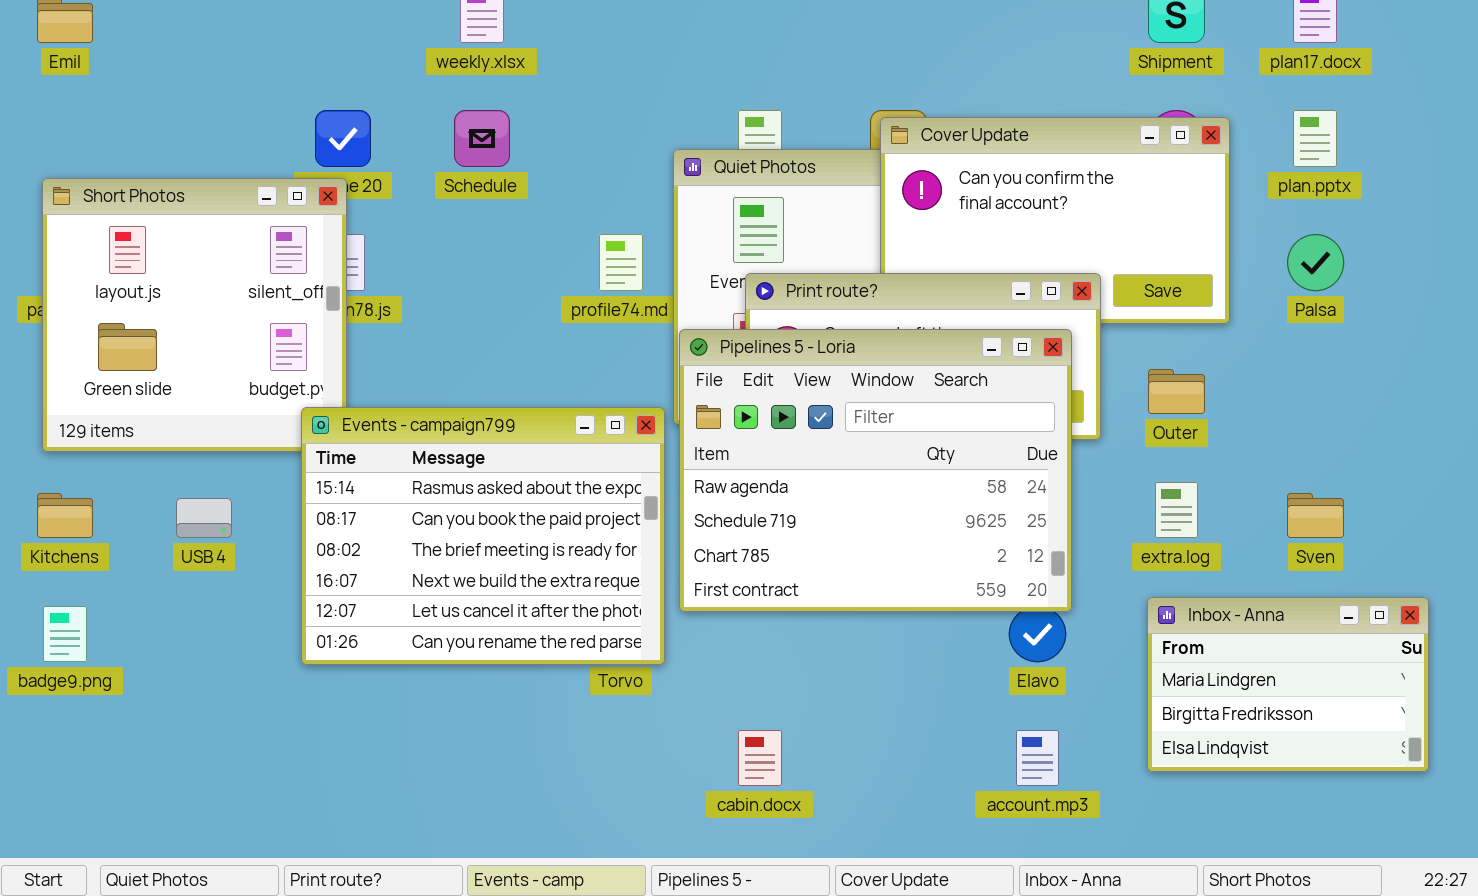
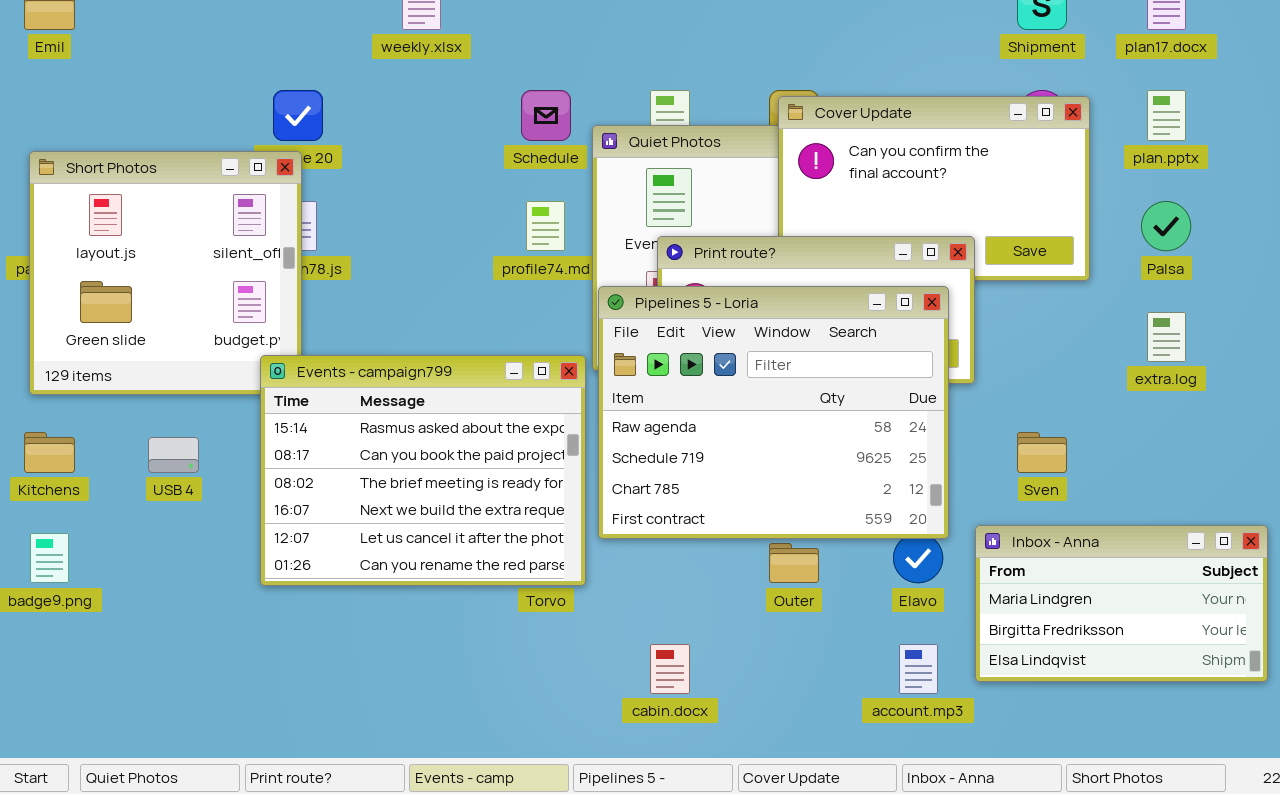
Schedule: [454,110,510,167] -> [521,90,571,141], moved
Outer: [1148,369,1205,414] -> [769,543,819,583], moved
extra.log: [1155,482,1198,538] -> [1147,312,1186,362], moved
Sven: [1287,493,1344,538] -> [1017,432,1067,473], moved
Inbox - Anna: [1147,597,1429,772] -> [975,525,1268,682], resized

